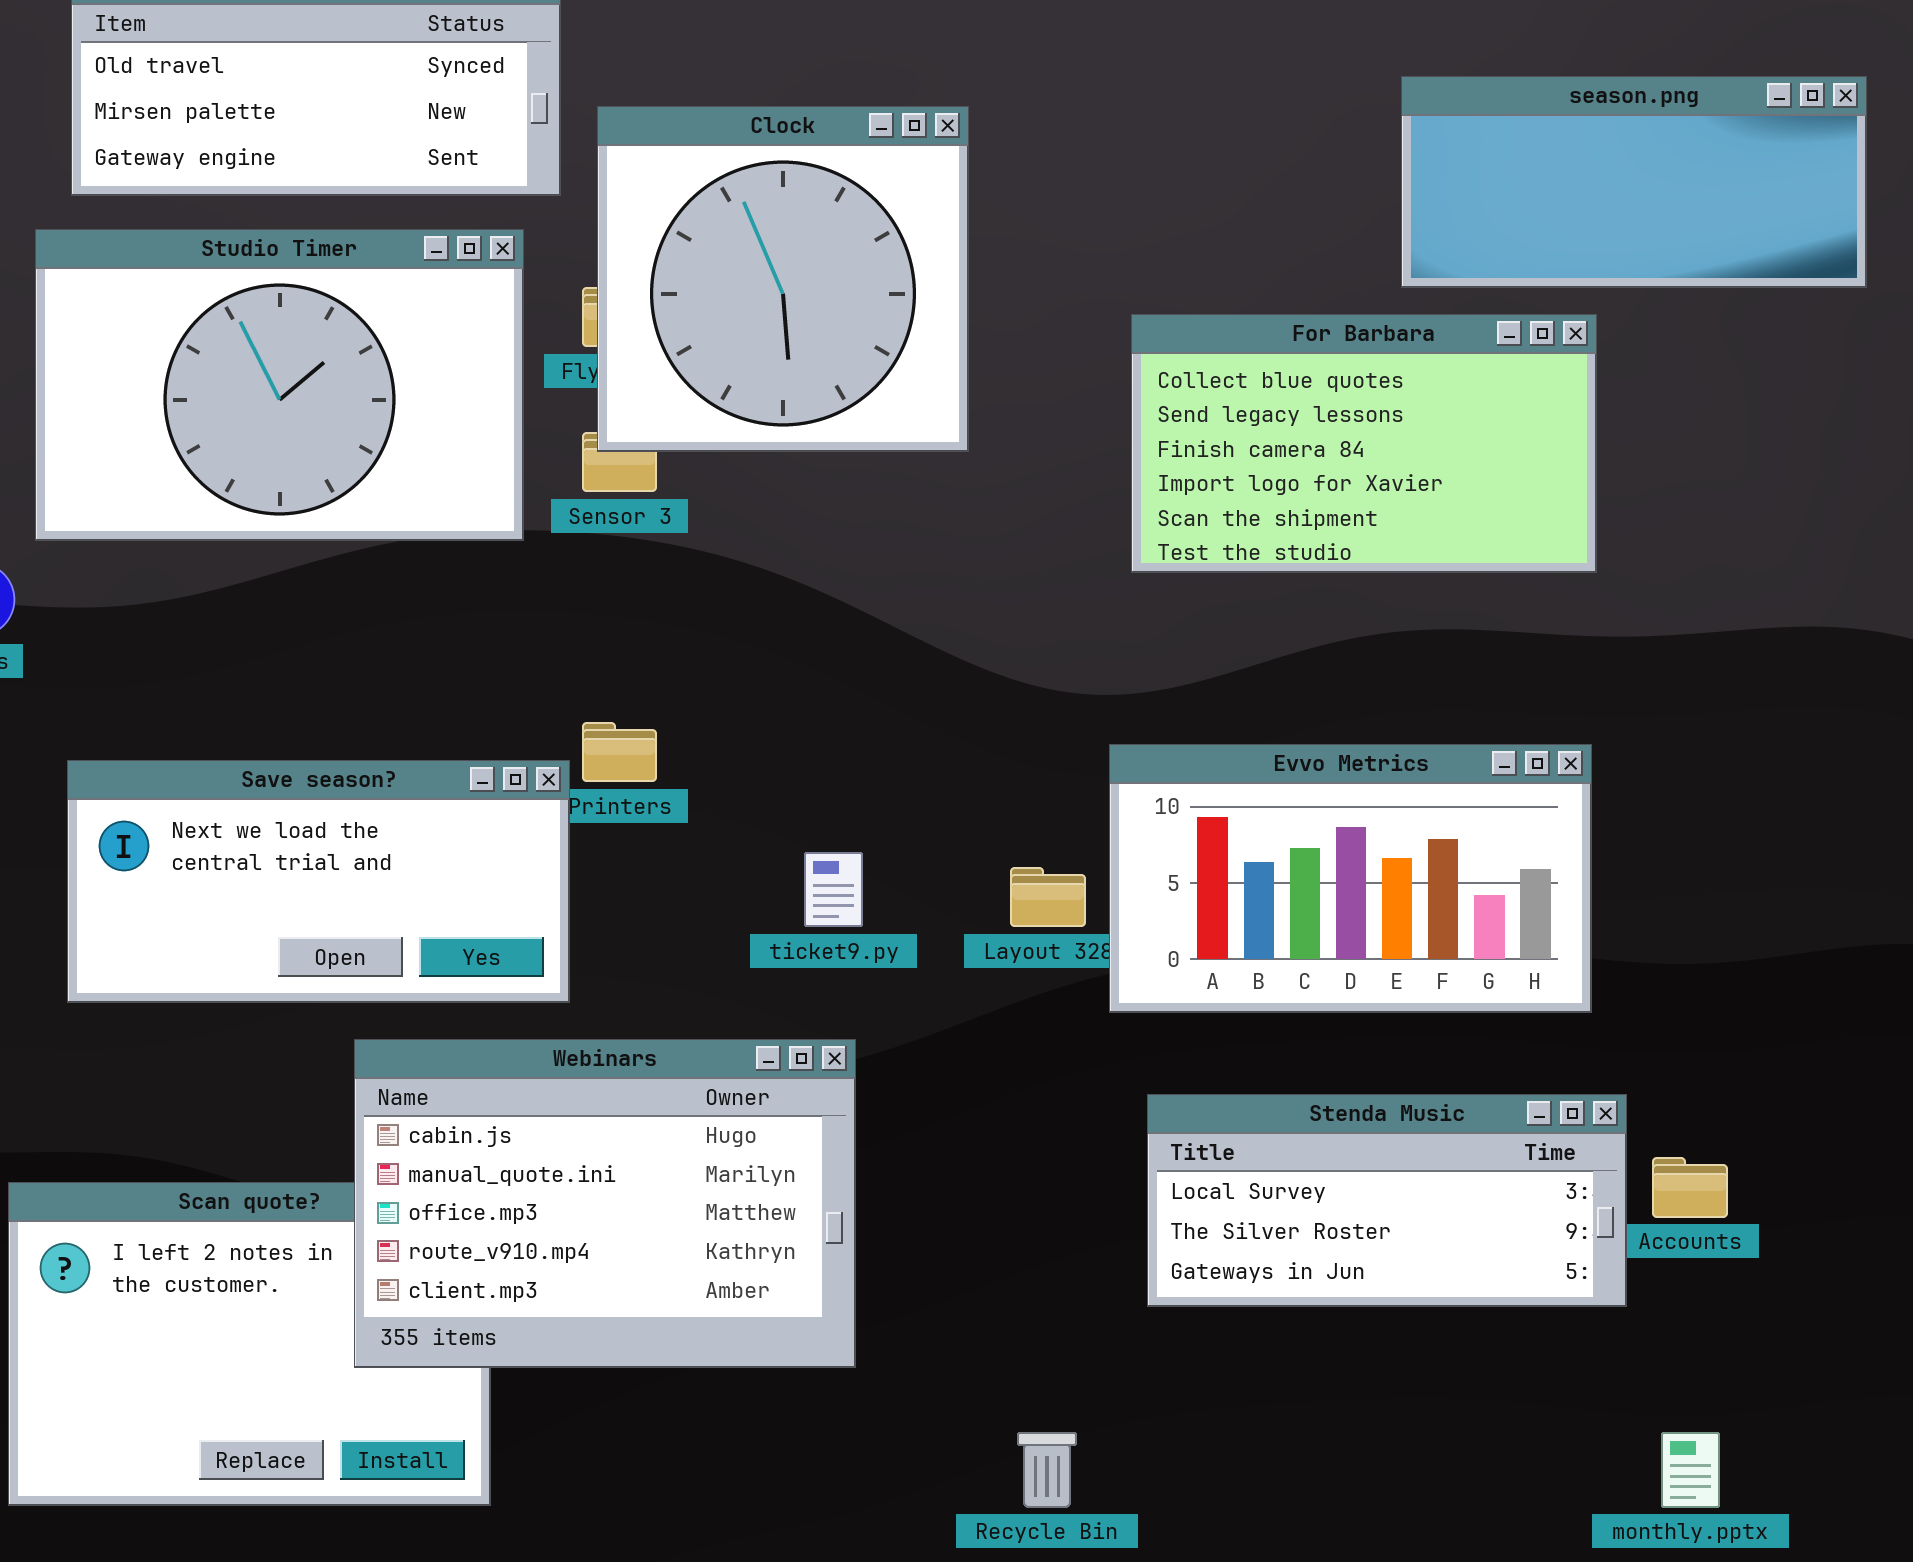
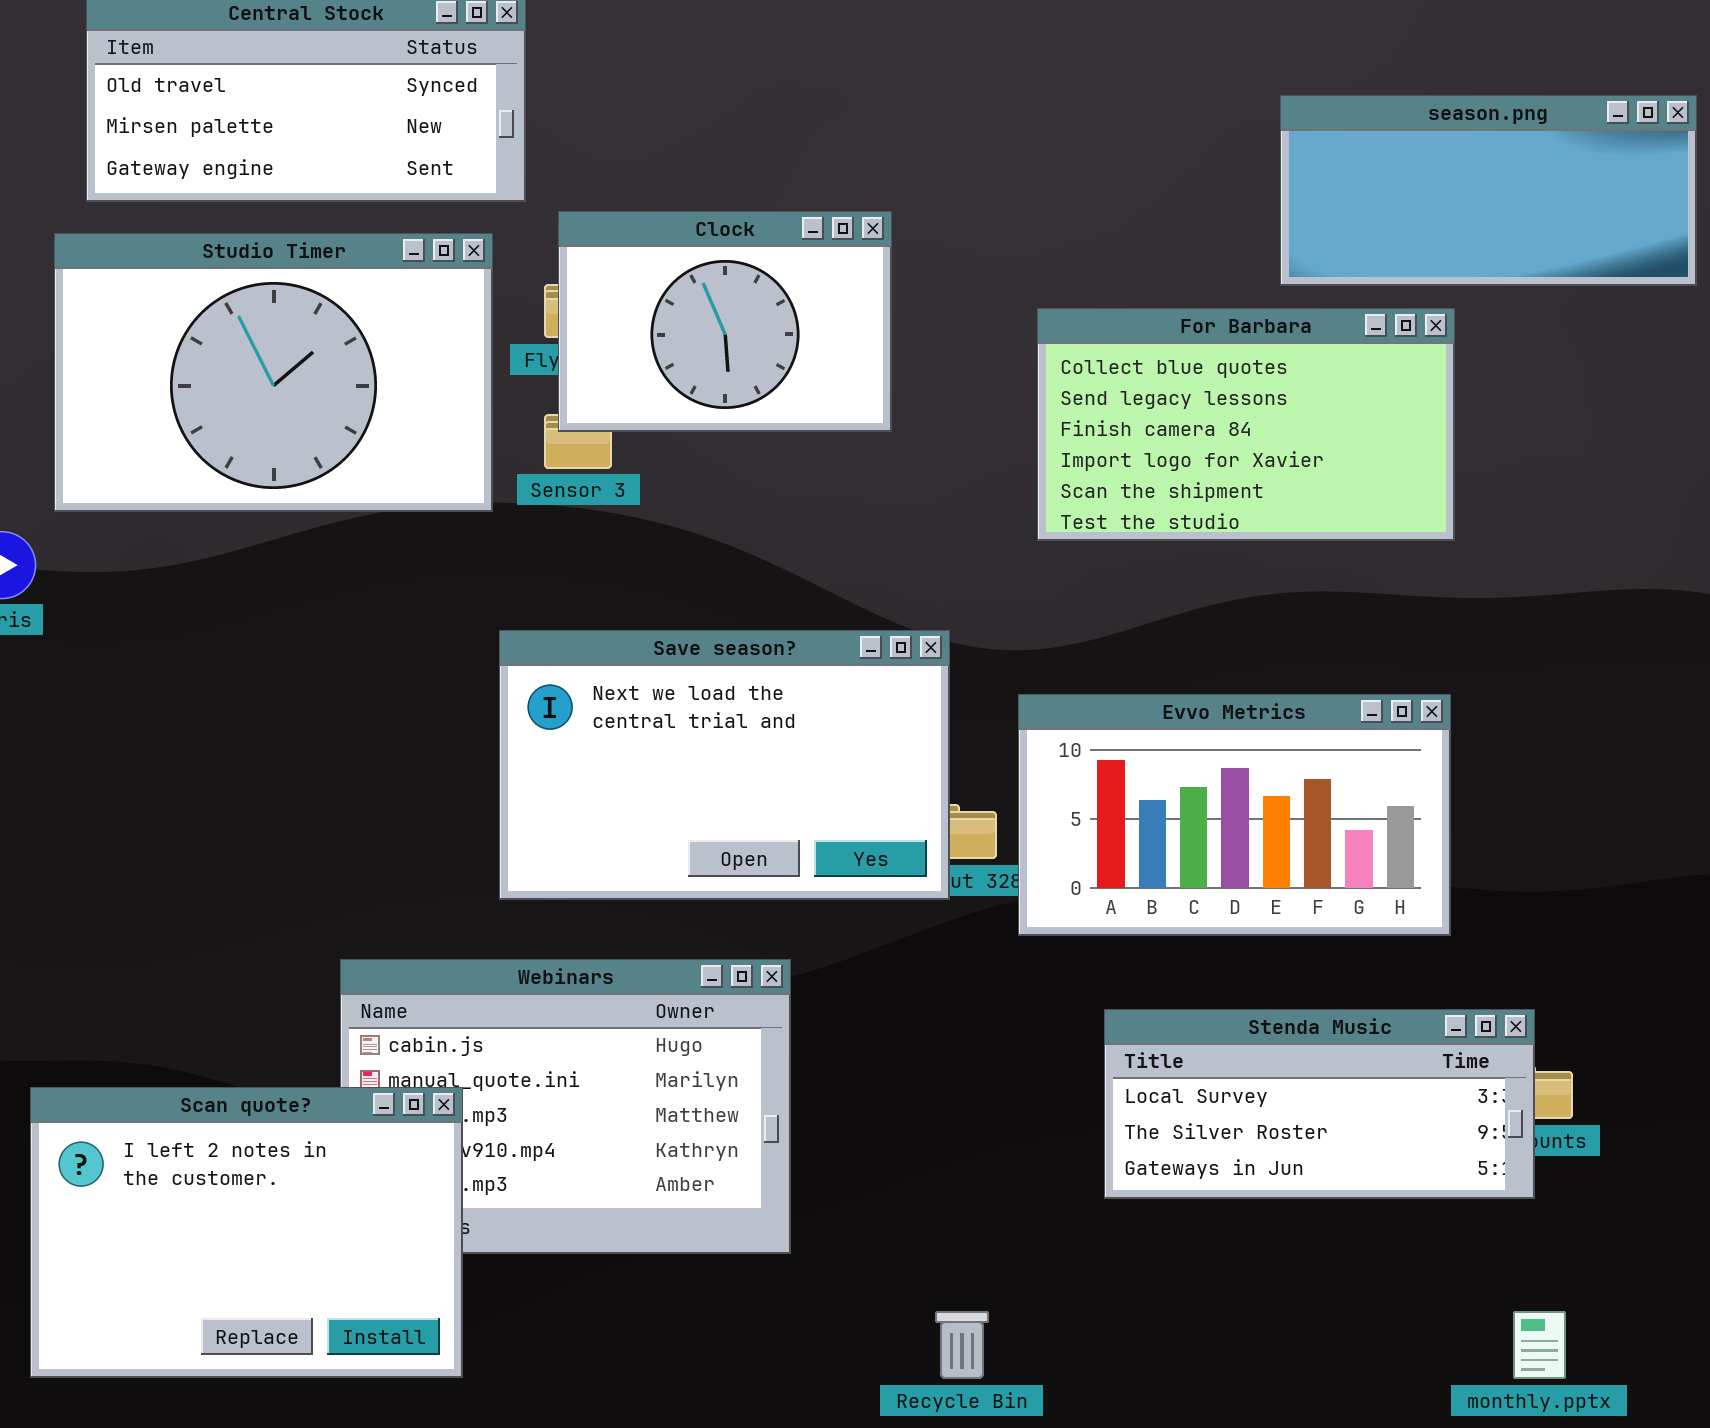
Clock: [597,106,969,452] -> [558,211,892,432], resized
Save season?: [67,760,570,1003] -> [499,630,950,900], moved, resized
Stenda Music: [1147,1094,1627,1307] -> [1104,1009,1535,1199], moved
Scan quote?: [8,1182,491,1506] -> [30,1087,463,1378], raised

